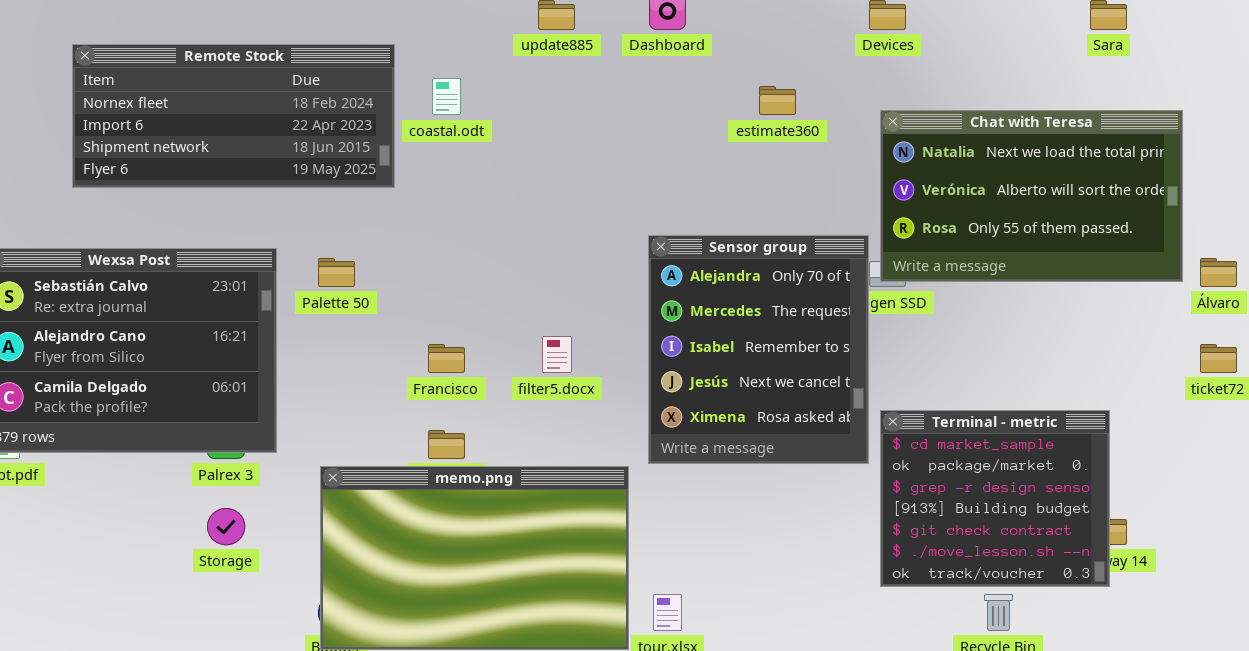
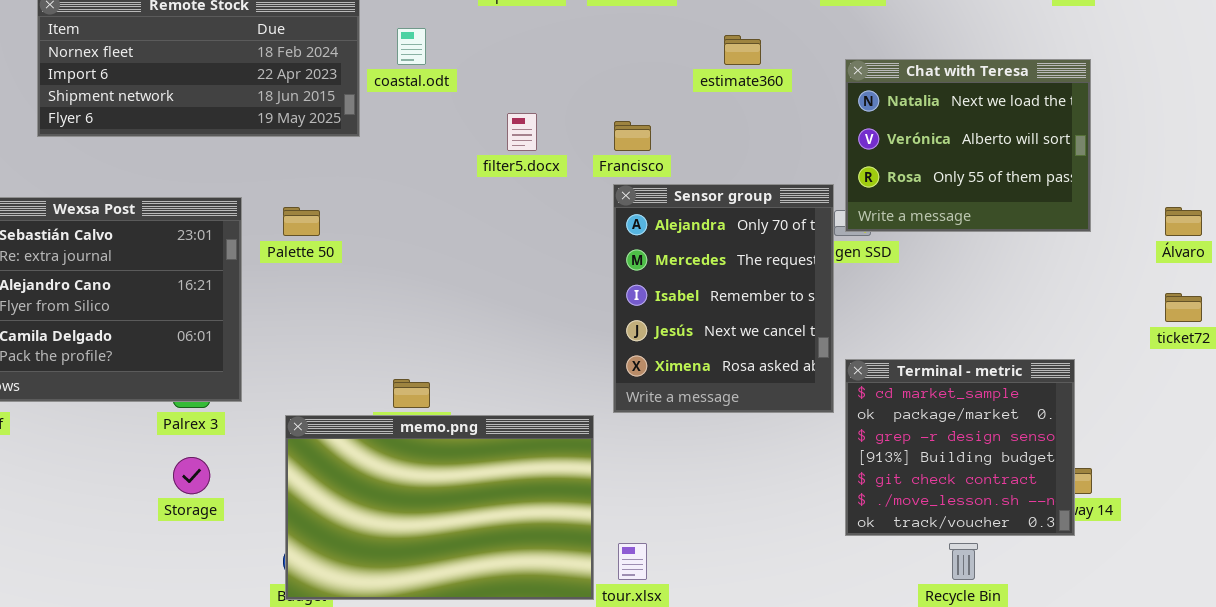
Chat with Teresa: [880,110,1183,282] -> [845,59,1091,232], resized
filter5.docx: [542,336,572,373] -> [507,113,537,151], moved
Francisco: [428,344,465,373] -> [614,121,651,151], moved

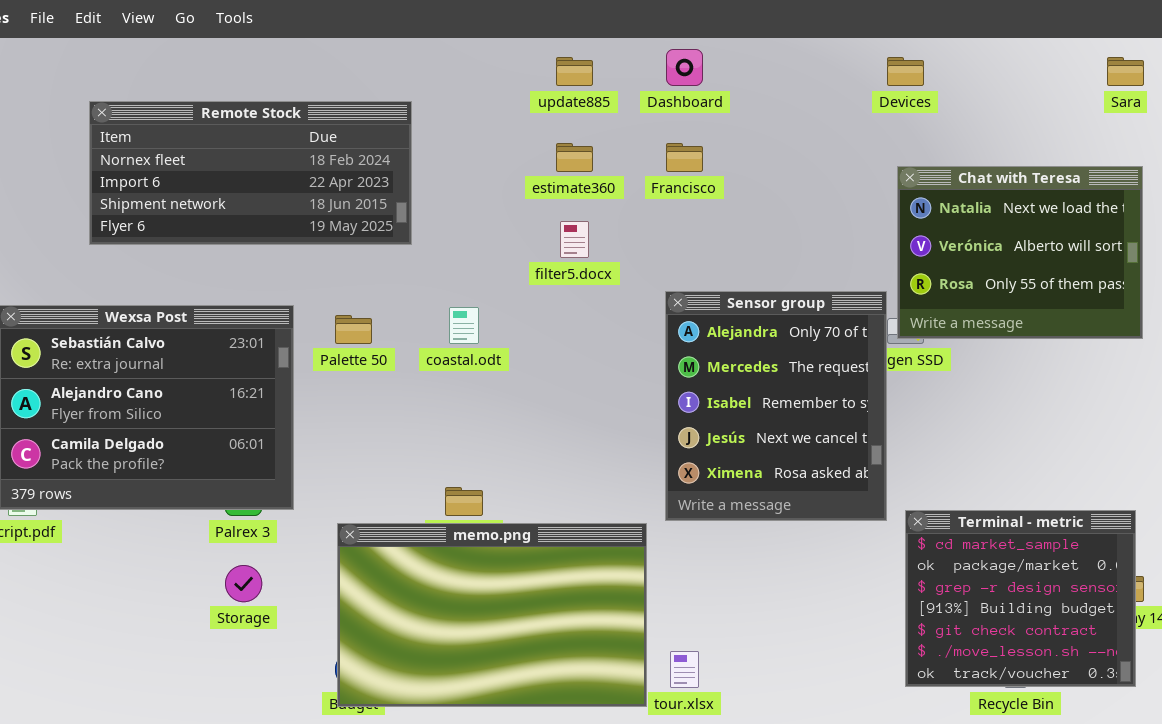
coastal.odt: [397,28,426,65] -> [449,307,479,344], moved
estimate360: [724,35,761,65] -> [556,143,593,172], moved
Francisco: [614,121,651,151] -> [666,143,703,172], moved
Terminal - metric: [845,359,1075,536] -> [905,510,1136,687], moved

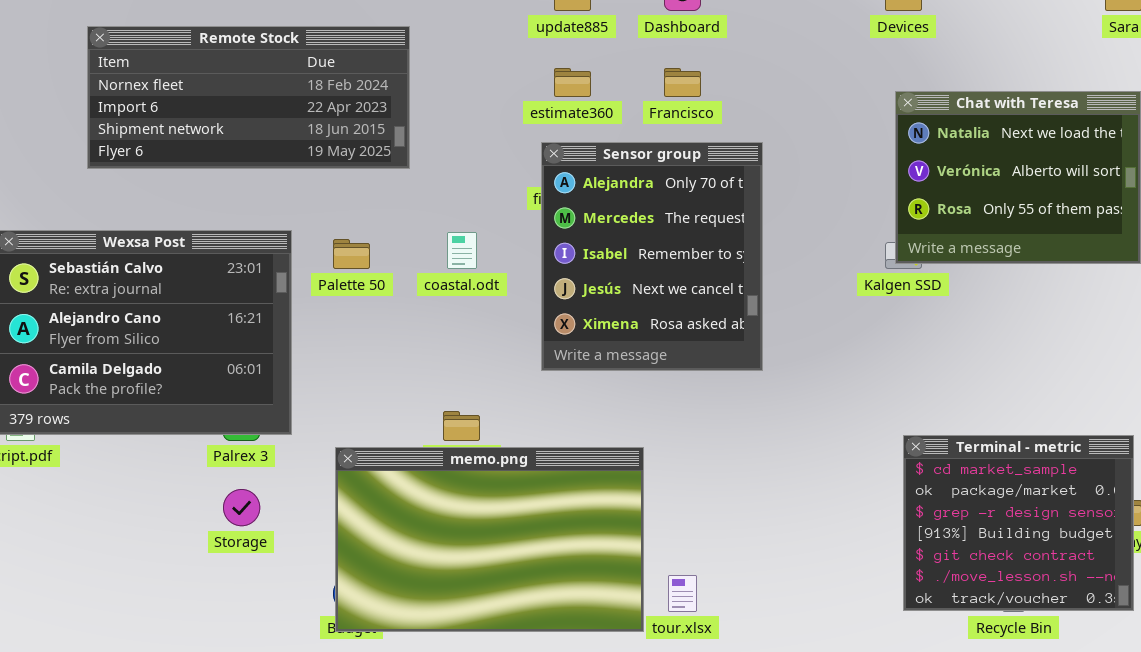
Sensor group: [665,291,887,521] -> [541,142,763,371], moved

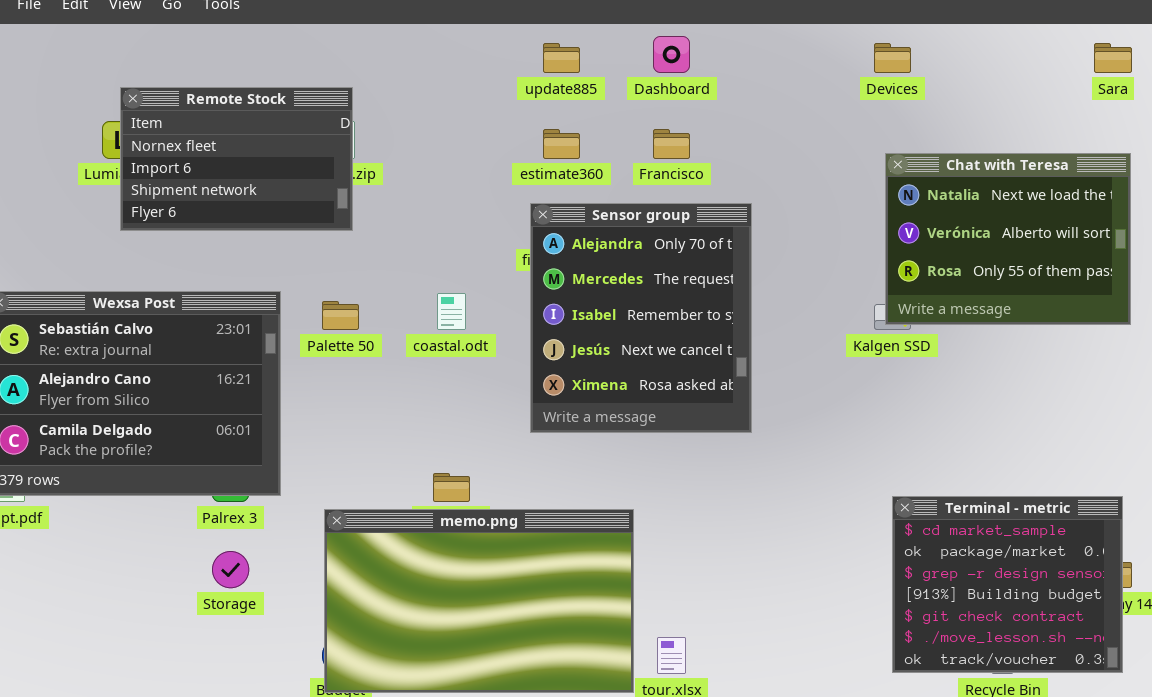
Remote Stock: [87,26,410,169] -> [120,87,353,231], moved, resized

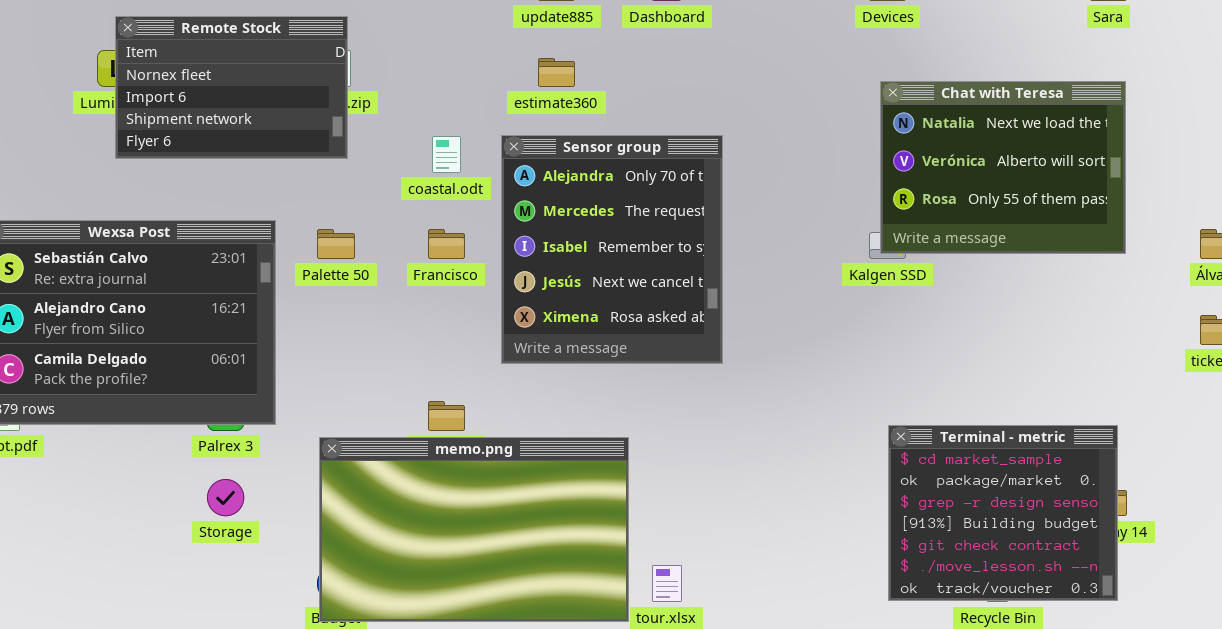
Francisco: [653,129,690,159] -> [428,229,465,259], moved
Sensor group: [530,203,752,433] -> [501,135,723,364], moved
coastal.odt: [437,293,466,330] -> [432,136,461,173], moved

